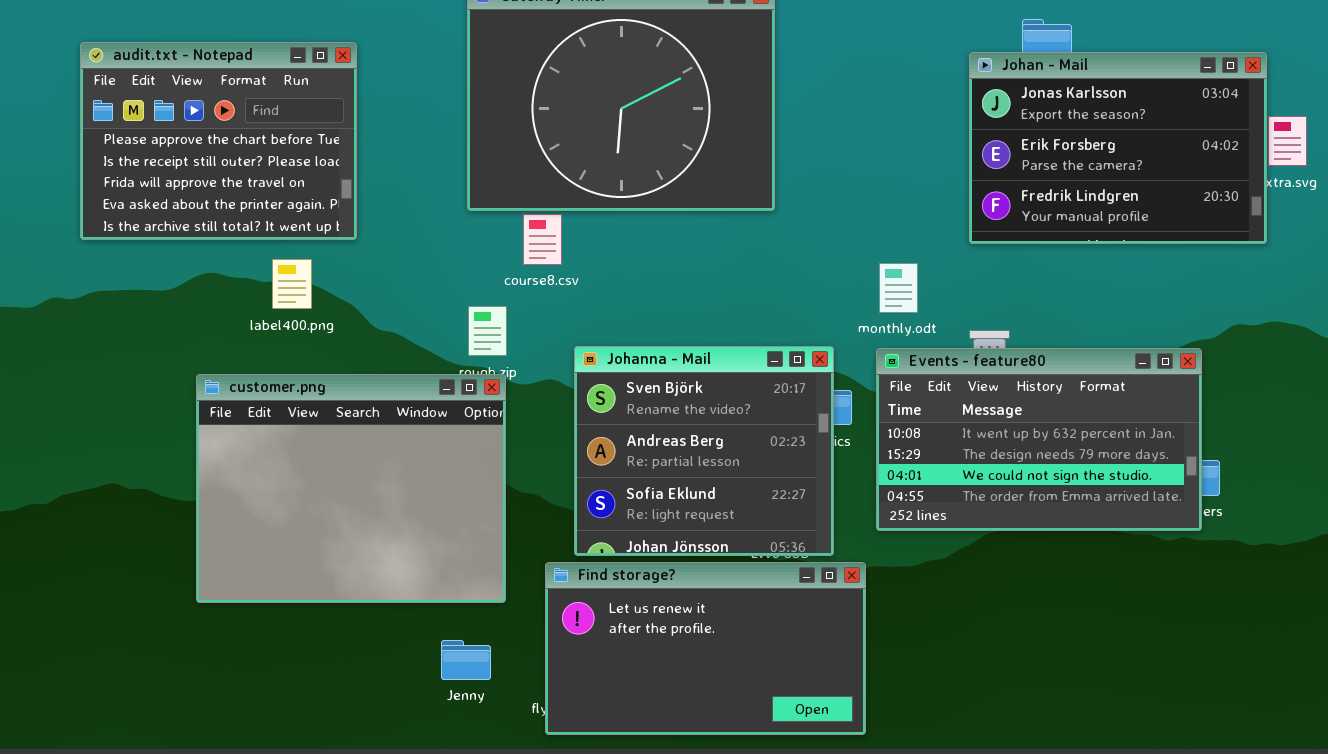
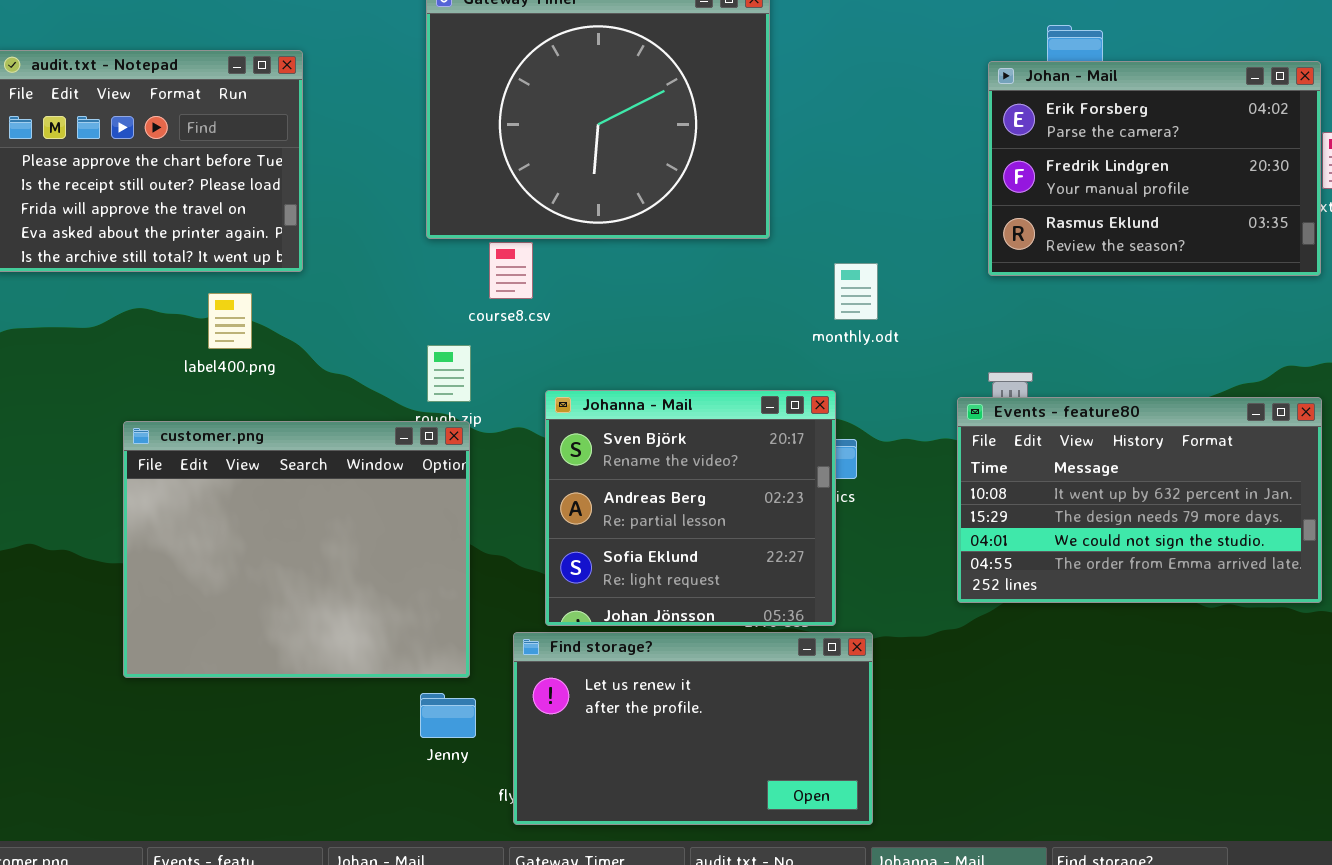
Johan - Mail: [969,52,1267,244] -> [988,61,1321,276], scrolled down 1 row
monthly.odt: [879,263,918,313] -> [834,263,878,320], moved
Events - feature80: [876,348,1202,531] -> [957,397,1322,603], moved
Jenny: [441,640,491,680] -> [420,693,476,738], moved

